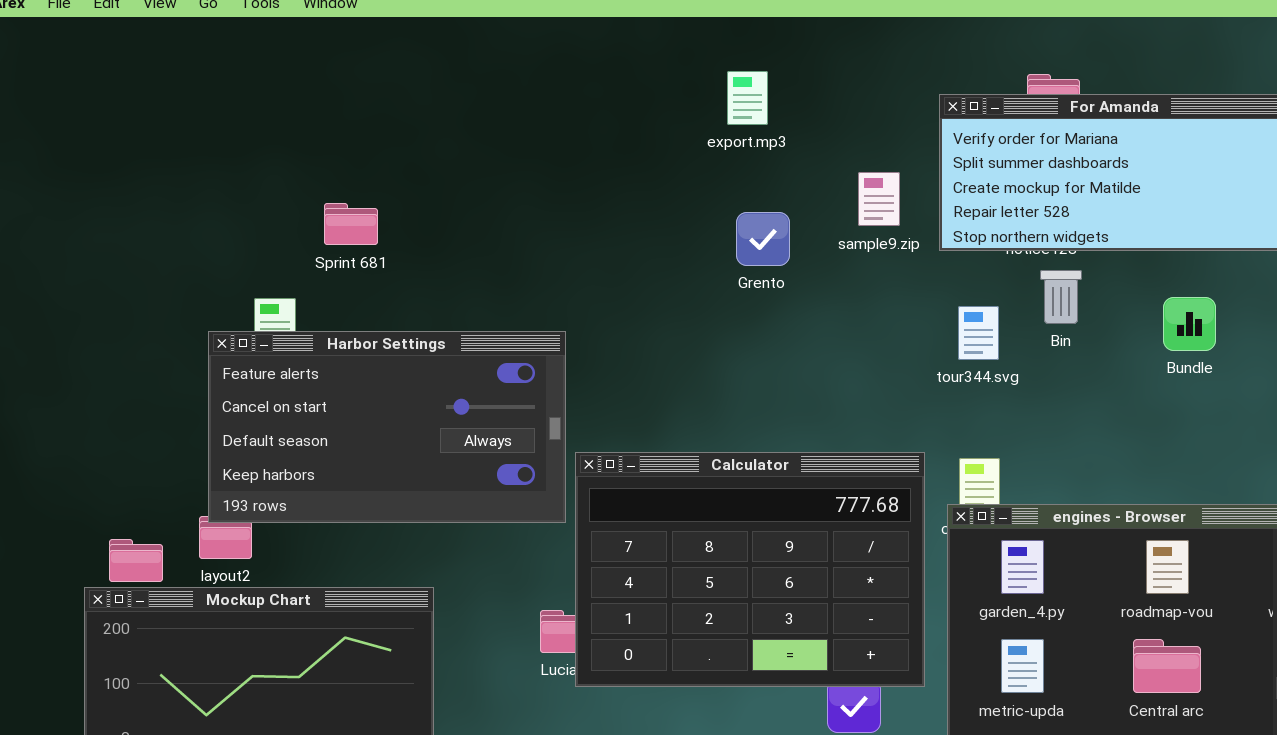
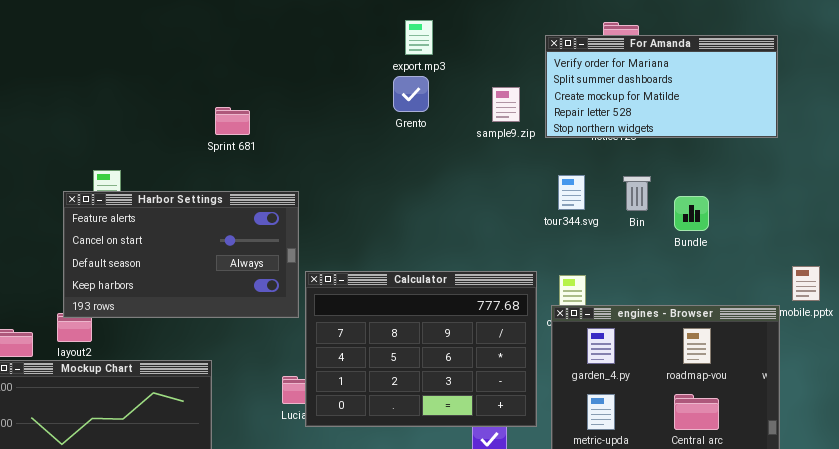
Sprint 681: [324,203,378,245] -> [215,107,250,135], moved
Grento: [736,212,790,266] -> [393,76,429,112], moved
Bin: [1040,270,1082,324] -> [623,176,651,211], moved
Bundle: [1163,297,1216,351] -> [674,196,709,231], moved

